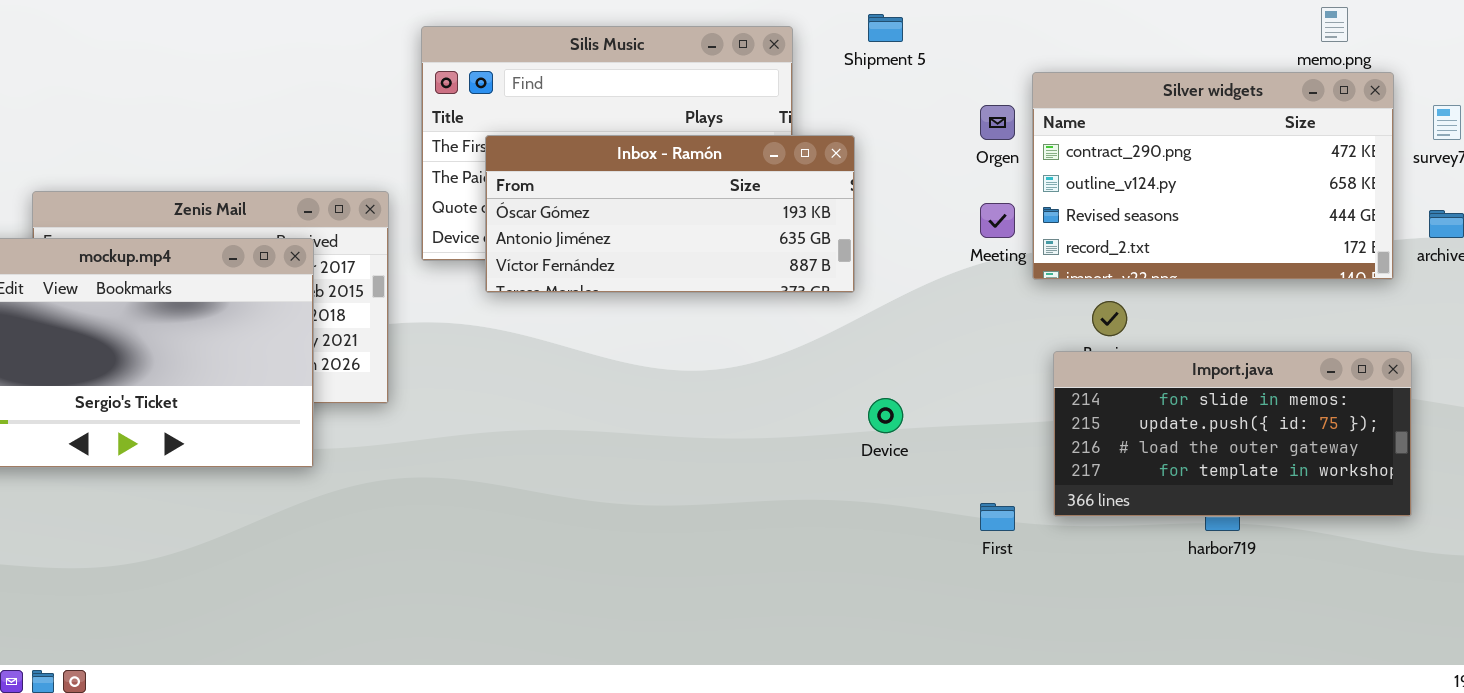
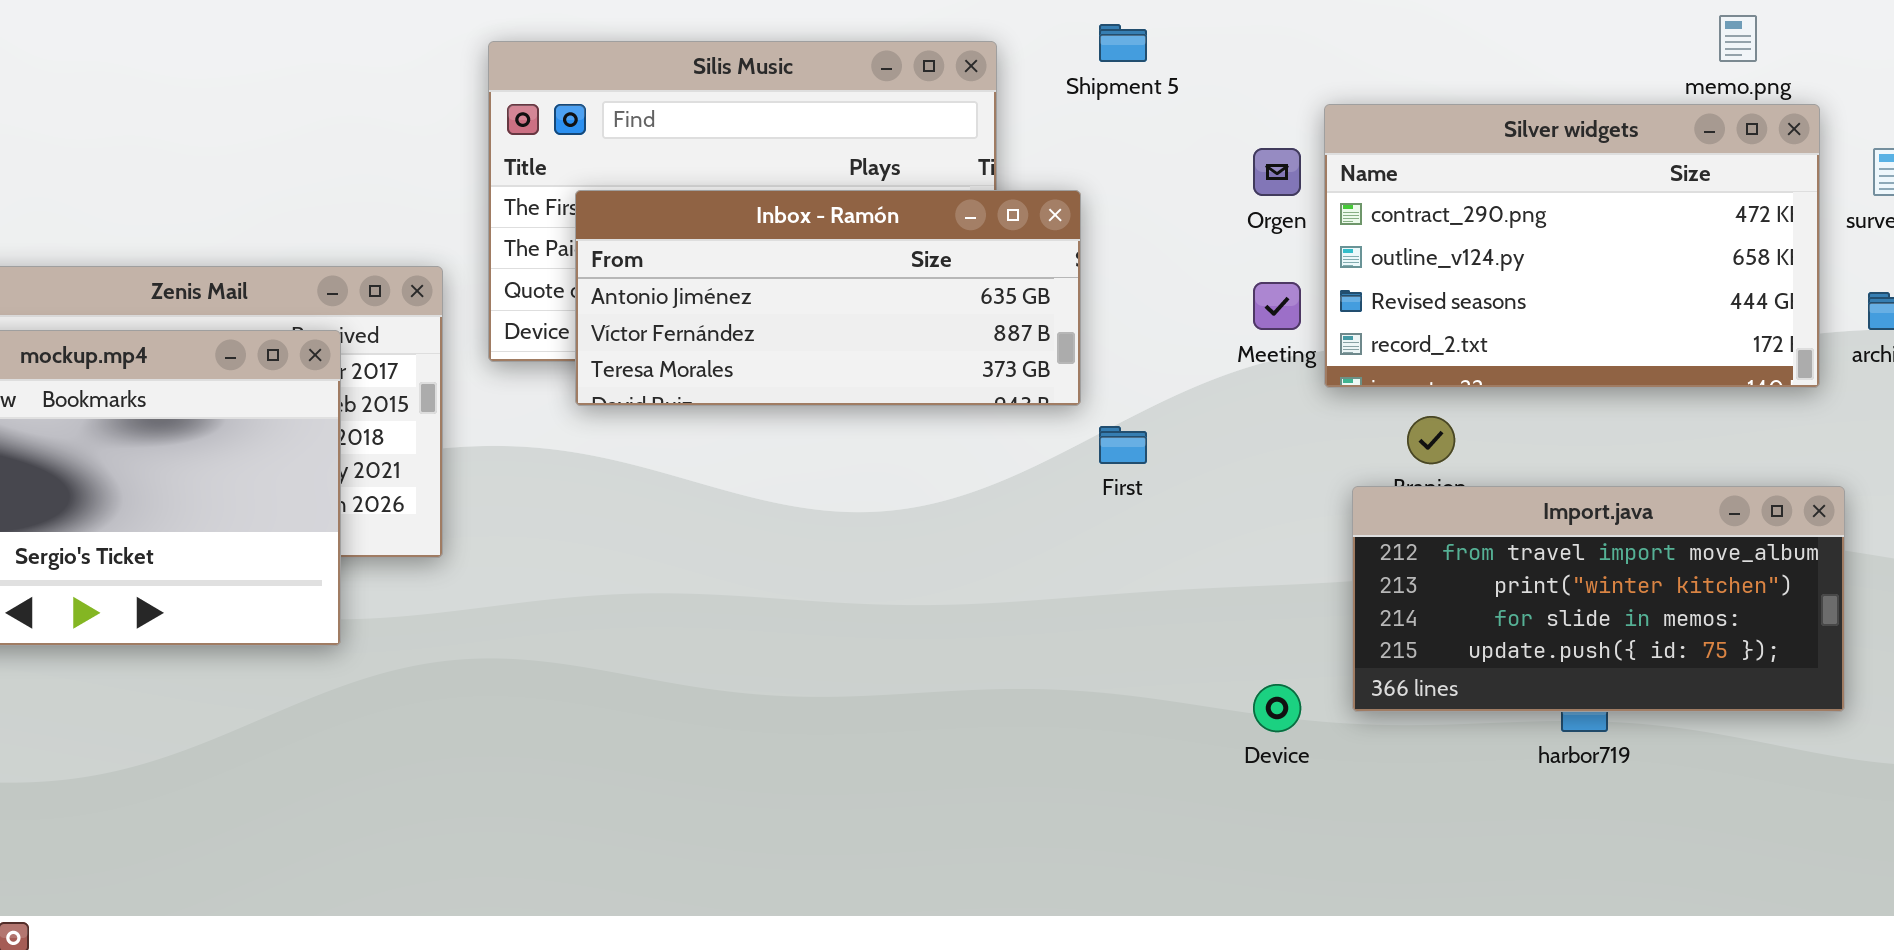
Inbox - Ramón: [485,135,855,293] -> [575,190,1081,406], scrolled down 1 row
Import.java: [1053,351,1412,517] -> [1352,486,1845,712], scrolled up 2 rows
Device: [868,398,903,433] -> [1253,684,1301,732], moved
First: [980,503,1015,531] -> [1099,426,1147,464], moved

